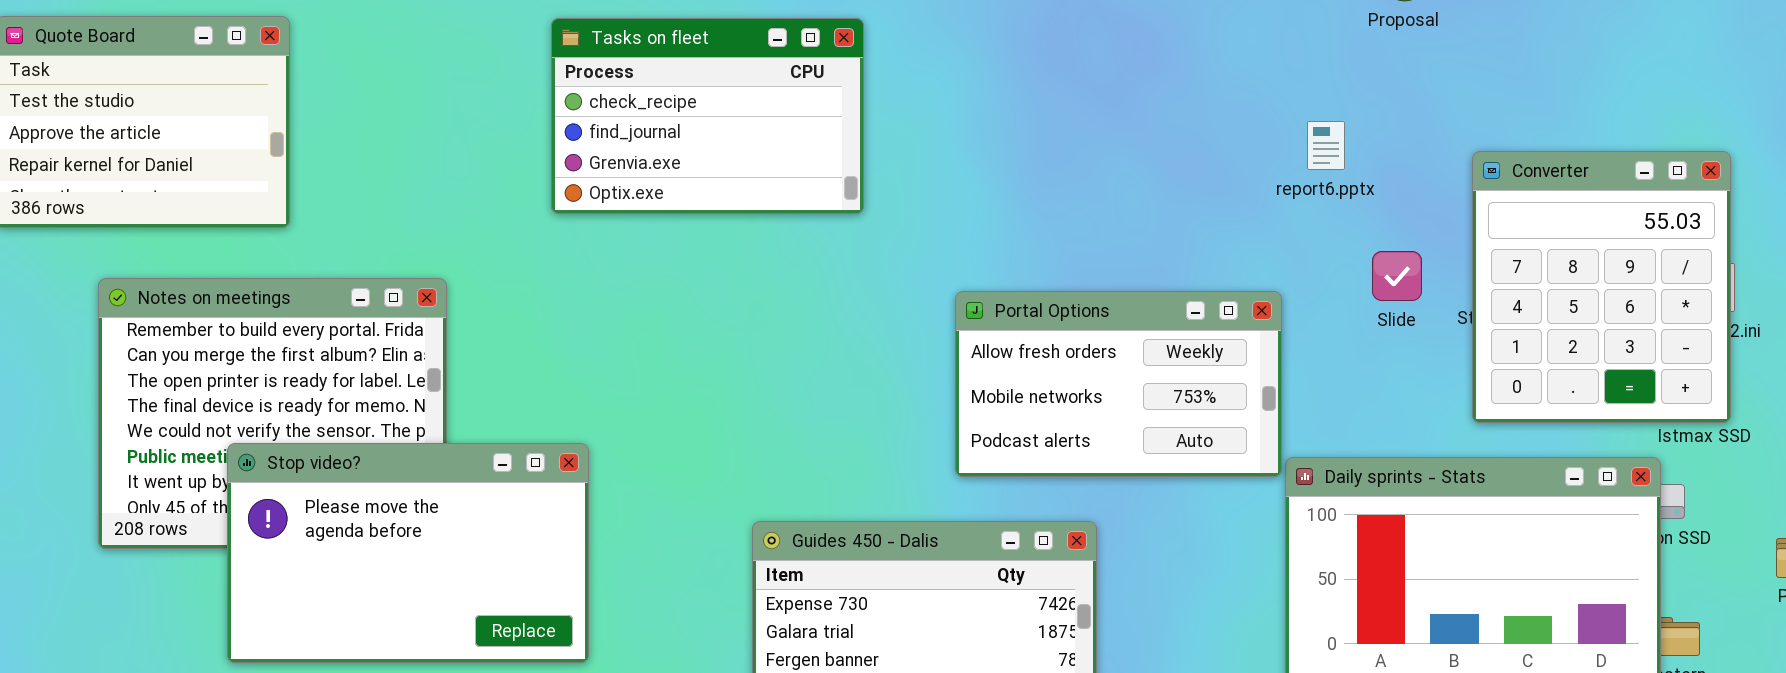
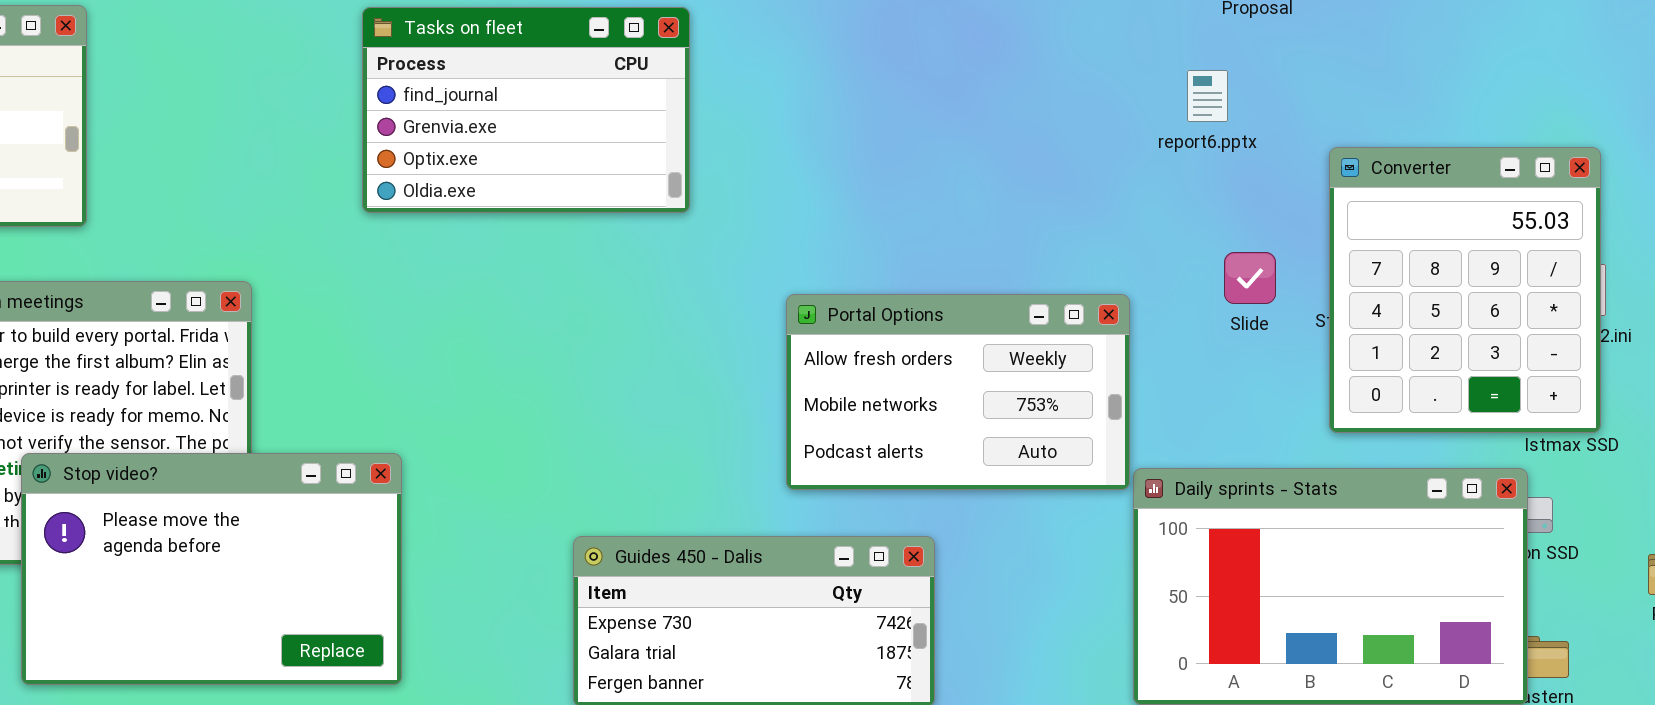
Tasks on fleet: [551,18,864,214] -> [362,7,690,213], scrolled down 1 row
report6.pptx: [1307,121,1345,170] -> [1187,70,1228,122], moved

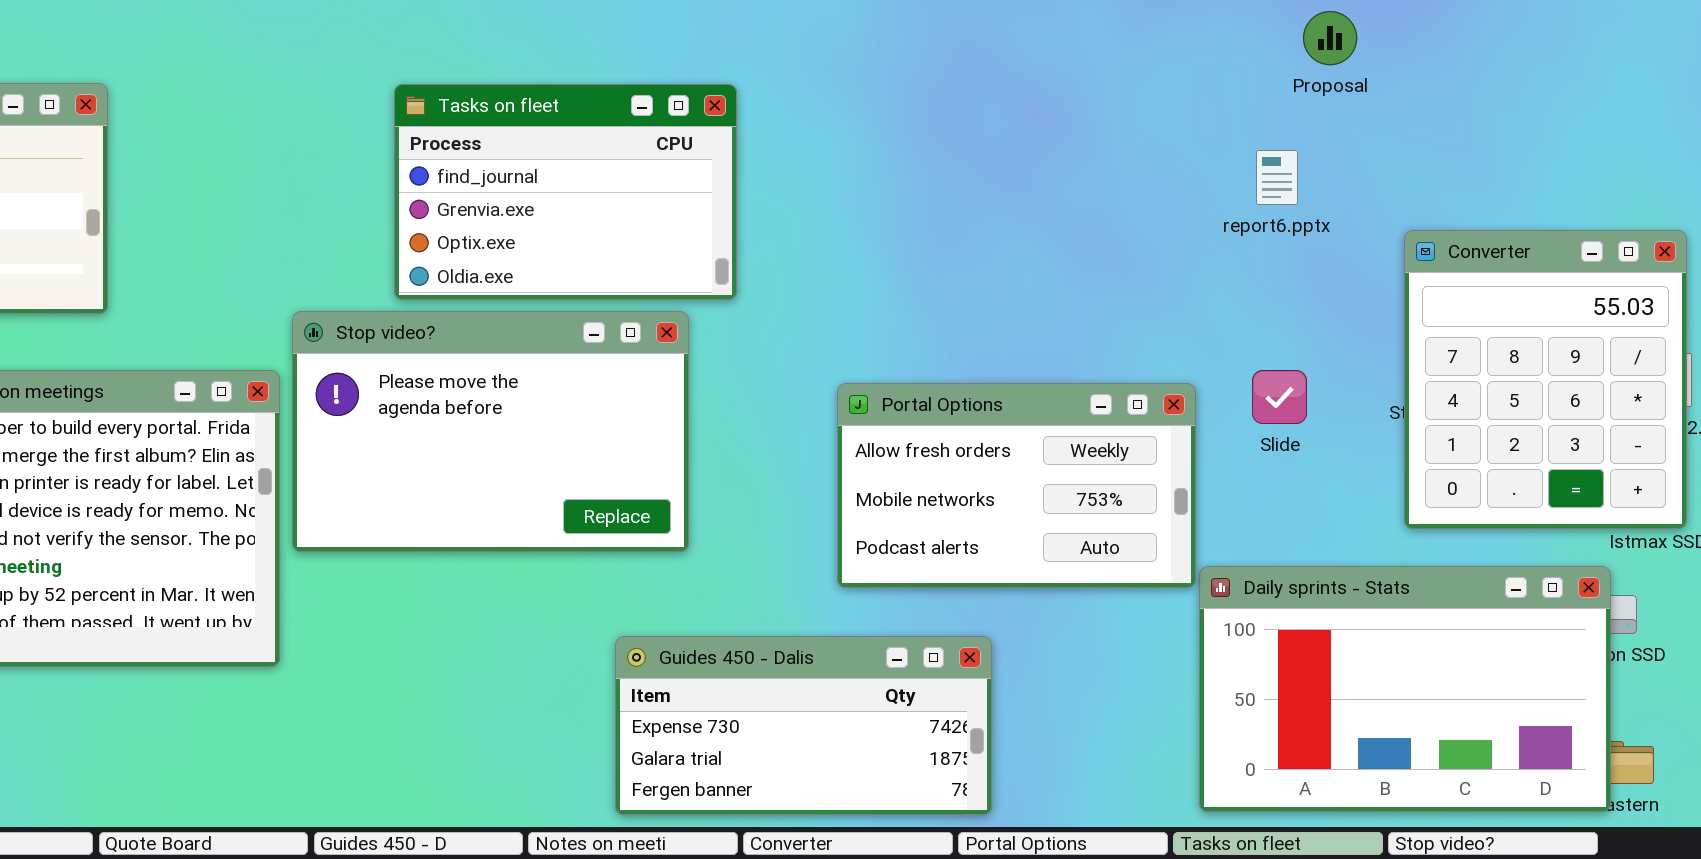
Slide: [1224,252,1276,304] -> [1252,370,1307,424], moved
Stop video?: [21,453,402,685] -> [292,311,689,552], moved

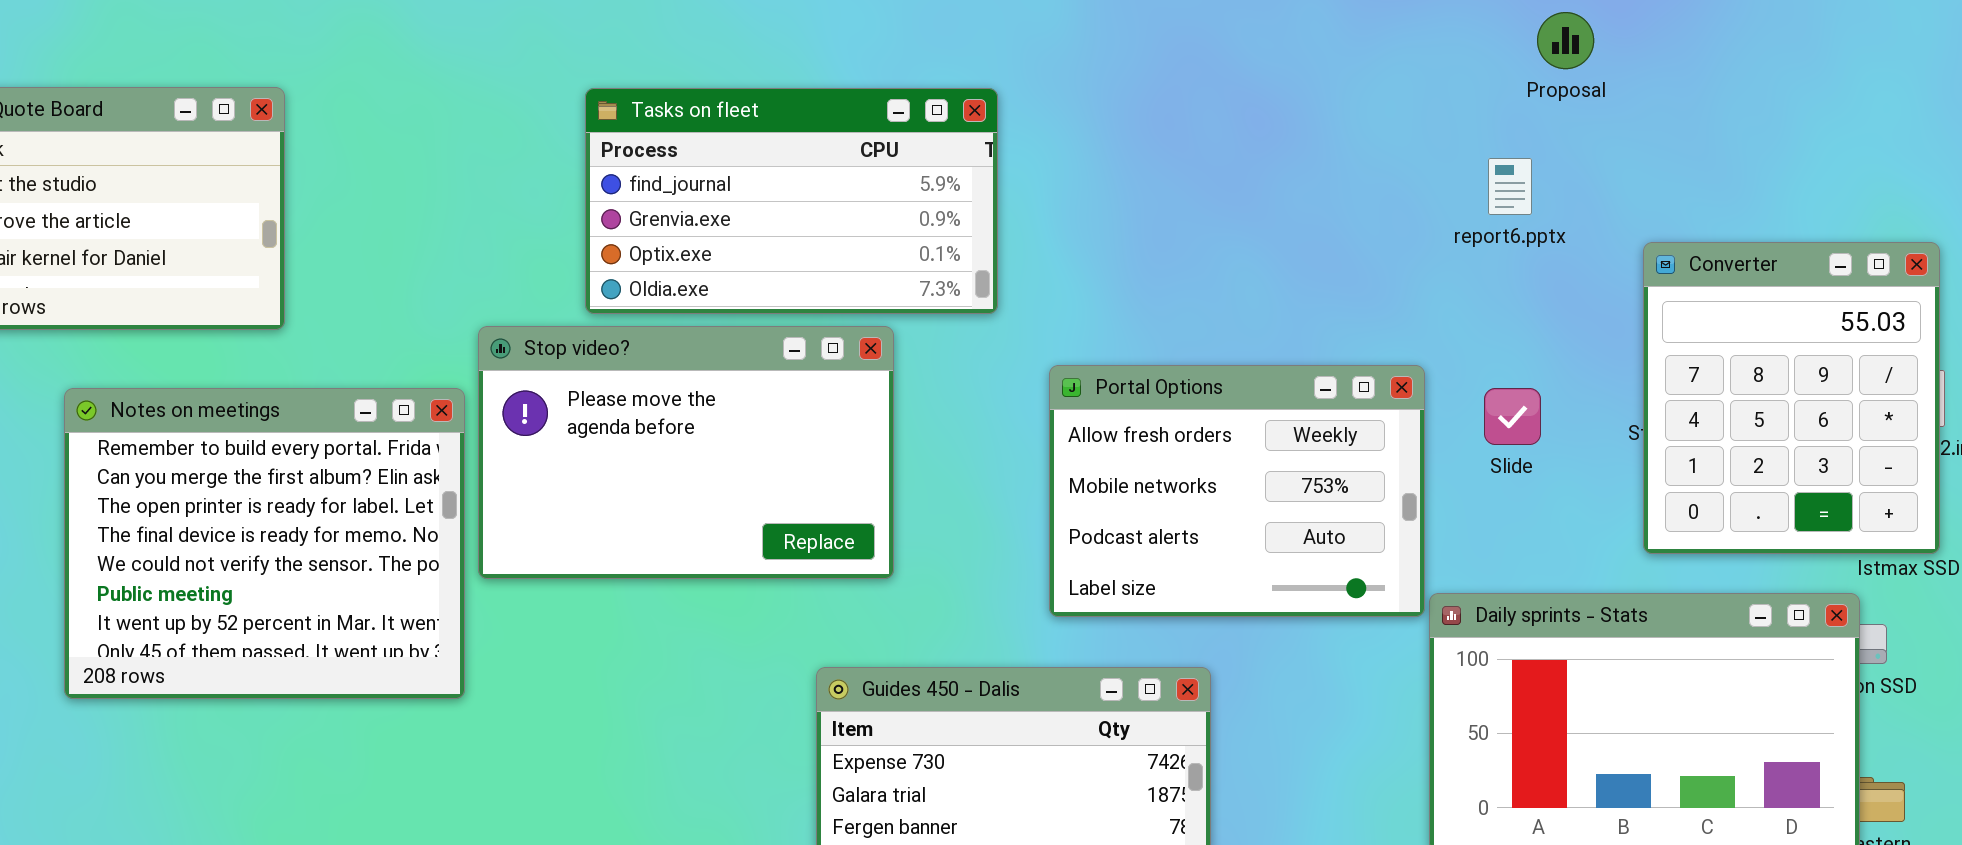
Tasks on fleet: [394,84,737,300] -> [585,88,998,314], resized
Portal Options: [837,383,1196,588] -> [1049,365,1425,617], resized

